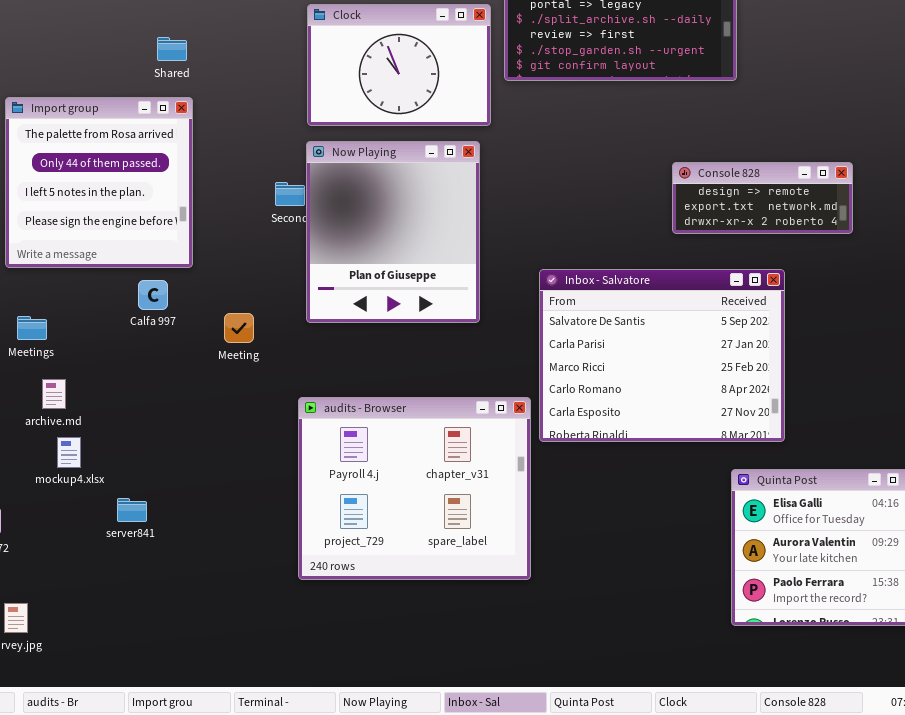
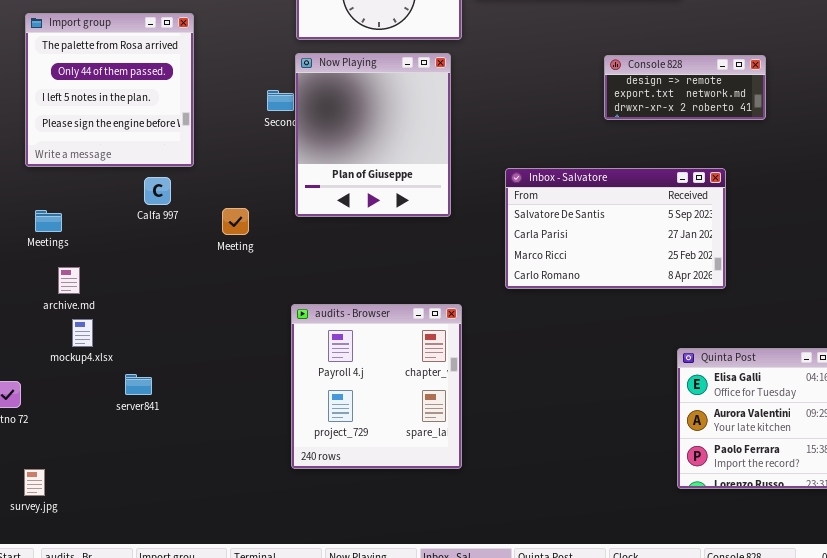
Console 828: [672,162,853,234] -> [604,55,766,120], moved
Inbox - Salvatore: [539,269,785,442] -> [505,168,726,289], resized
audits - Browser: [298,397,531,580] -> [291,304,462,469], moved, resized

